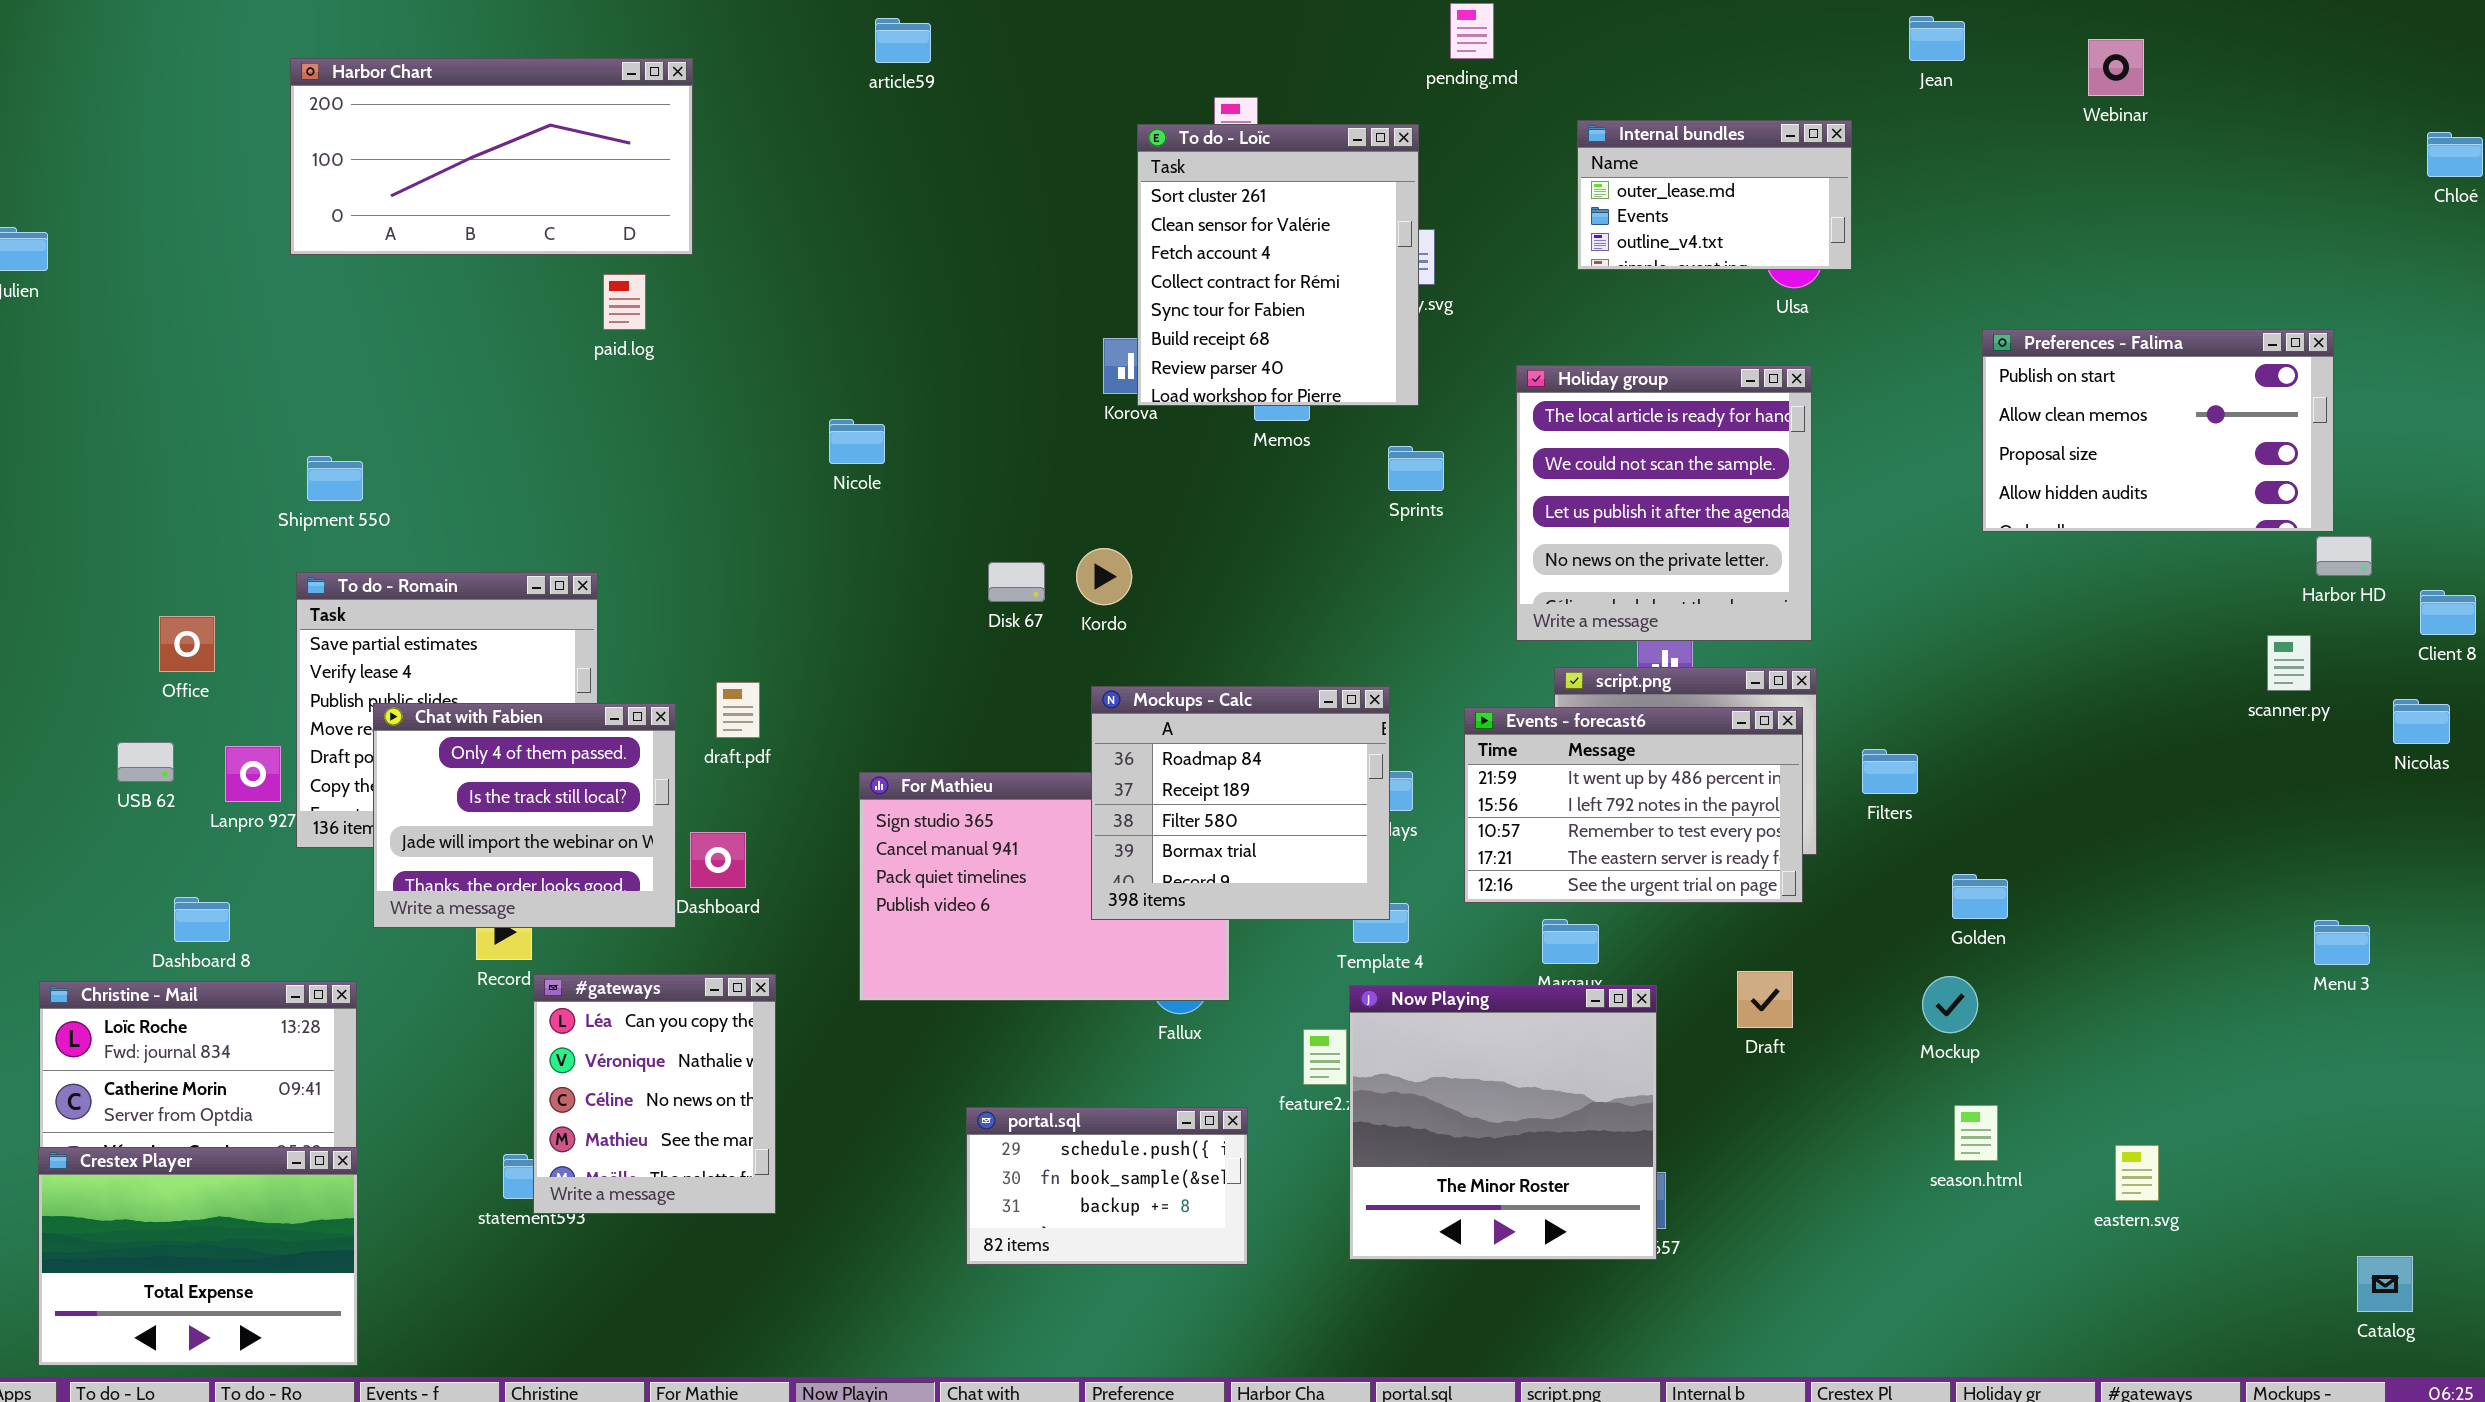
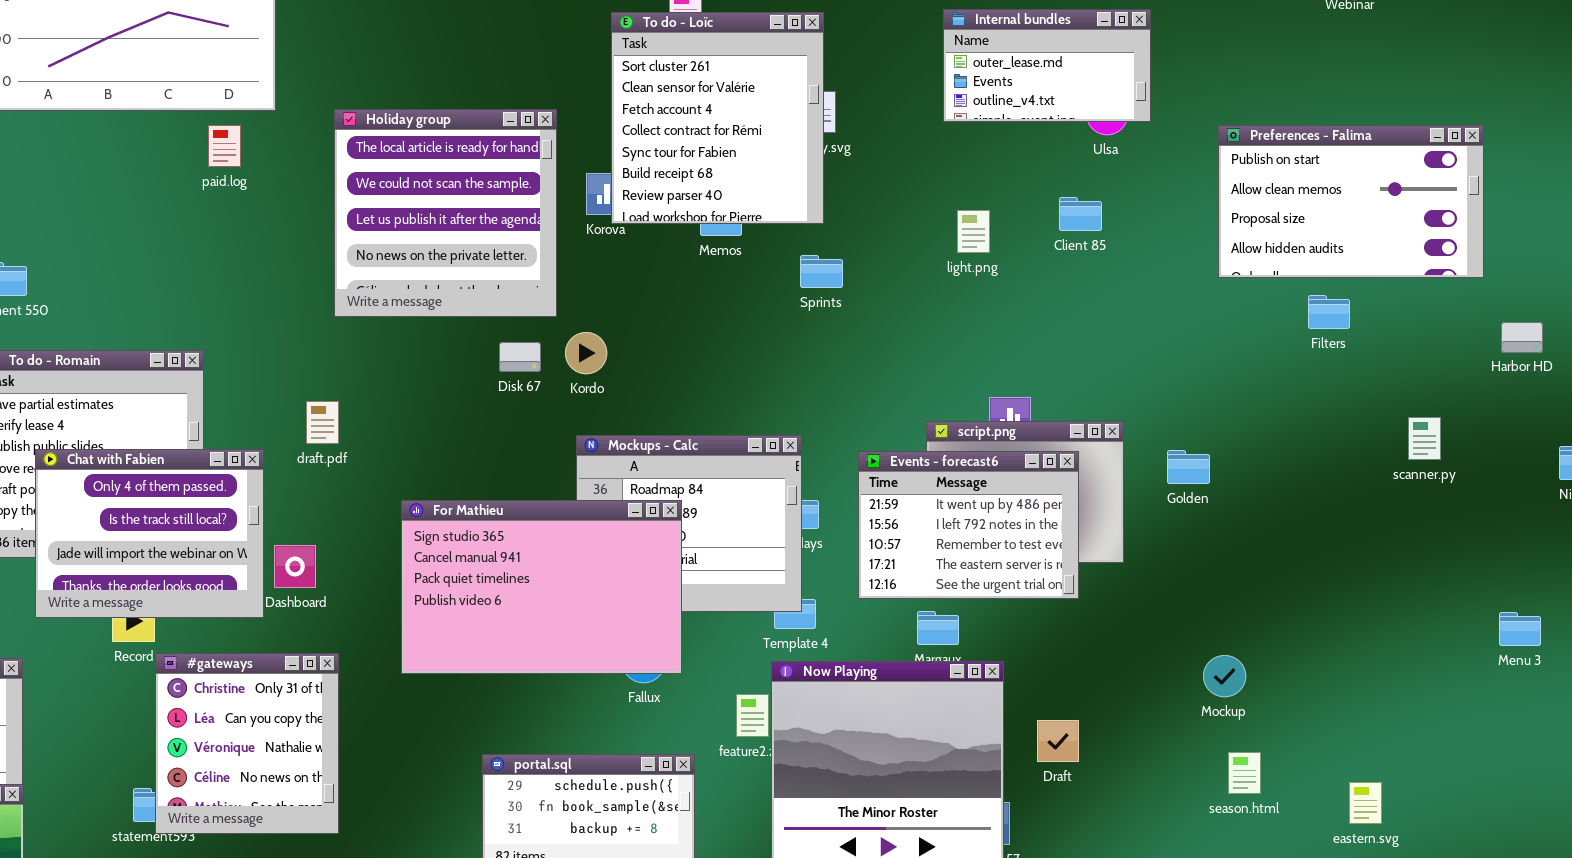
Preferences - Falima: [1982,329,2334,532] -> [1218,125,1484,278], moved
Holiday group: [1516,365,1812,641] -> [334,109,557,317], moved
scanner.py: [2267,635,2311,691] -> [1408,417,1441,460], moved
draft.pdf: [716,682,760,738] -> [306,401,339,444], moved
Events - forecast6: [1464,707,1803,903] -> [858,451,1079,599], resized
Filters: [1862,749,1918,794] -> [1308,295,1350,329], moved
For Mathieu: [859,772,1230,1001] -> [401,500,682,674], raised
Golden: [1952,874,2008,919] -> [1167,450,1210,484], moved
Draft: [1737,971,1793,1028] -> [1037,720,1079,762], moved
#gateways: [533,974,776,1214] -> [155,653,339,834], scrolled up 1 row

